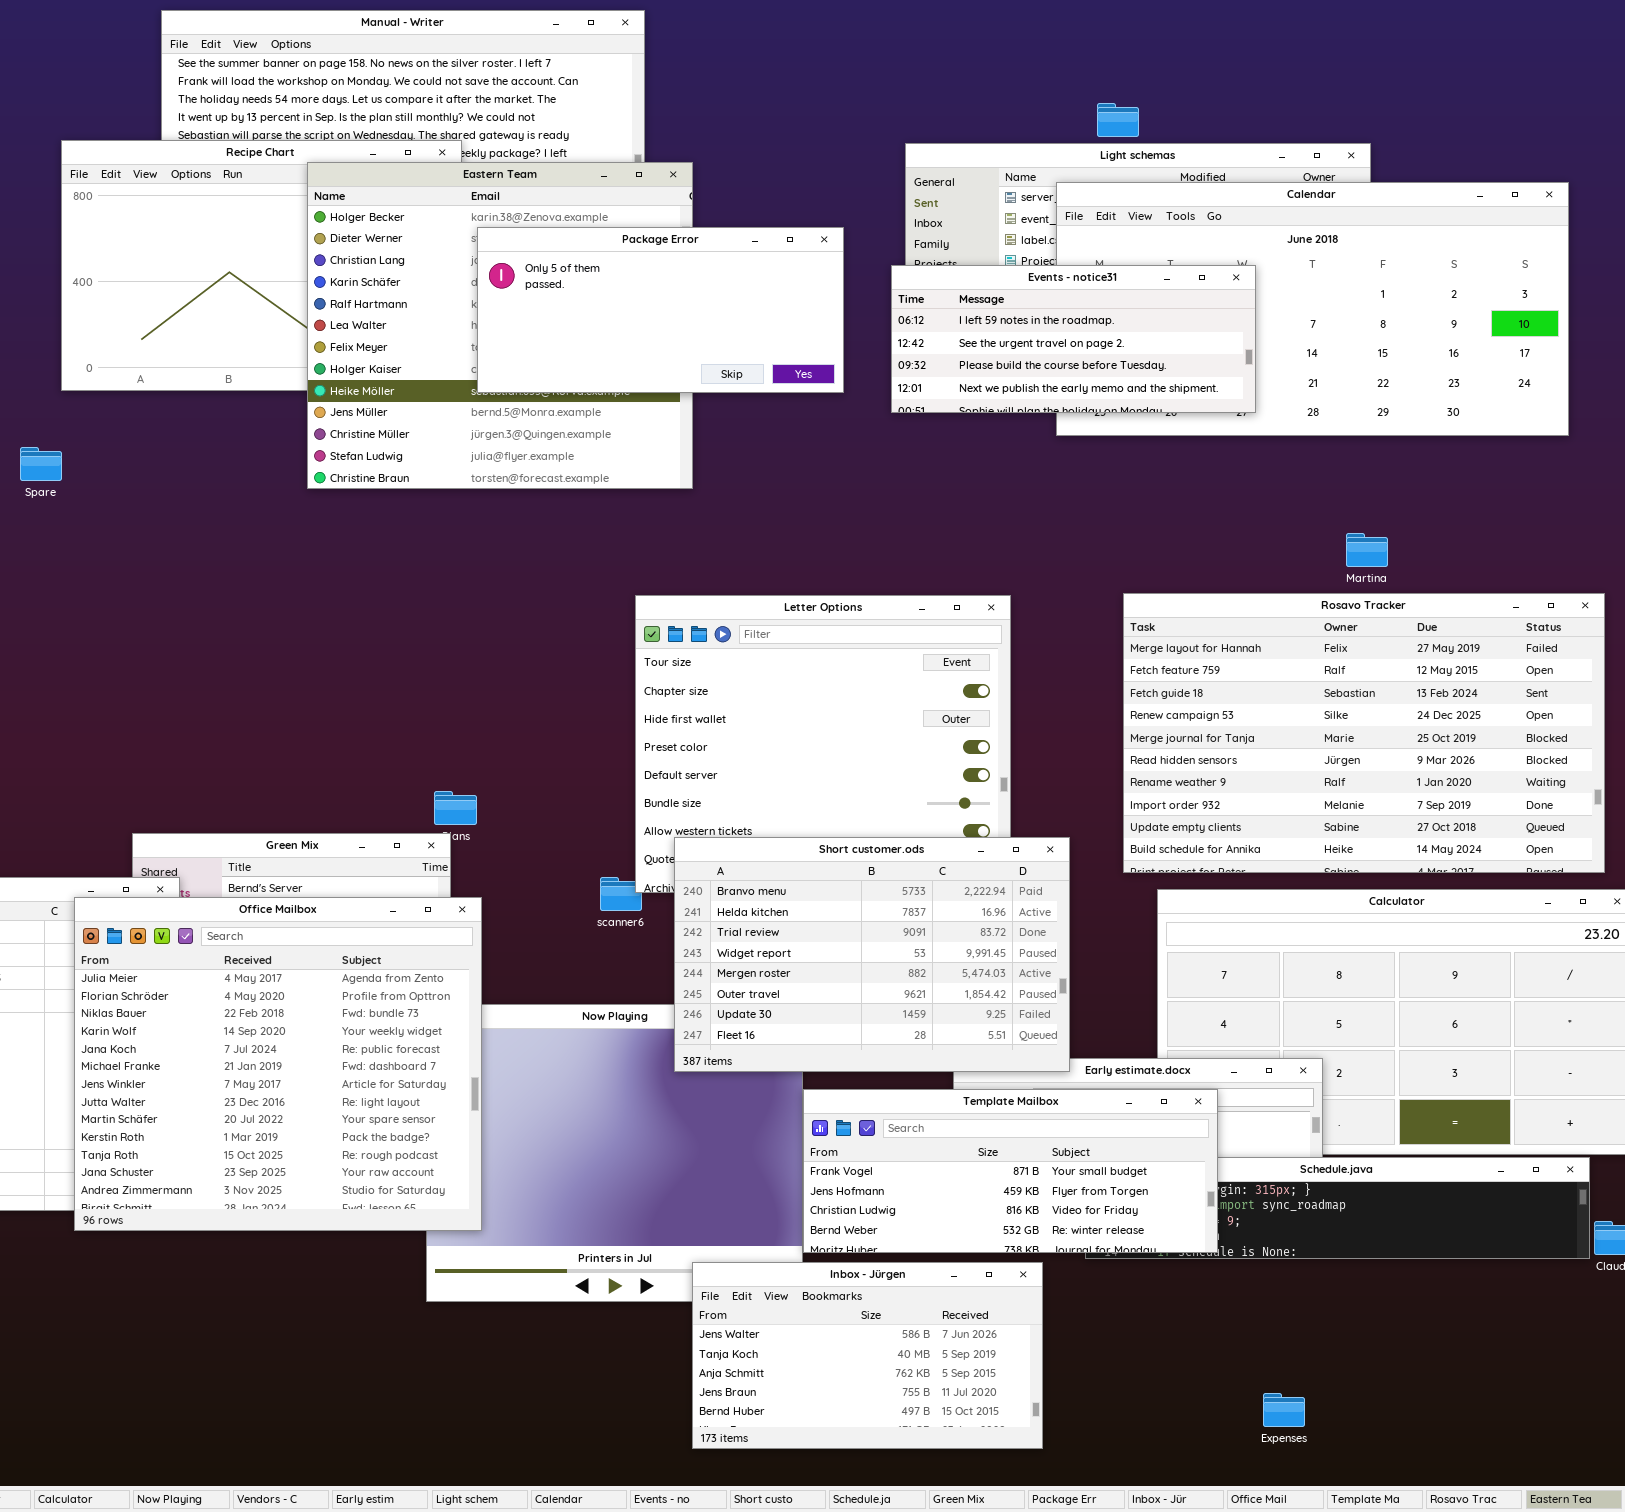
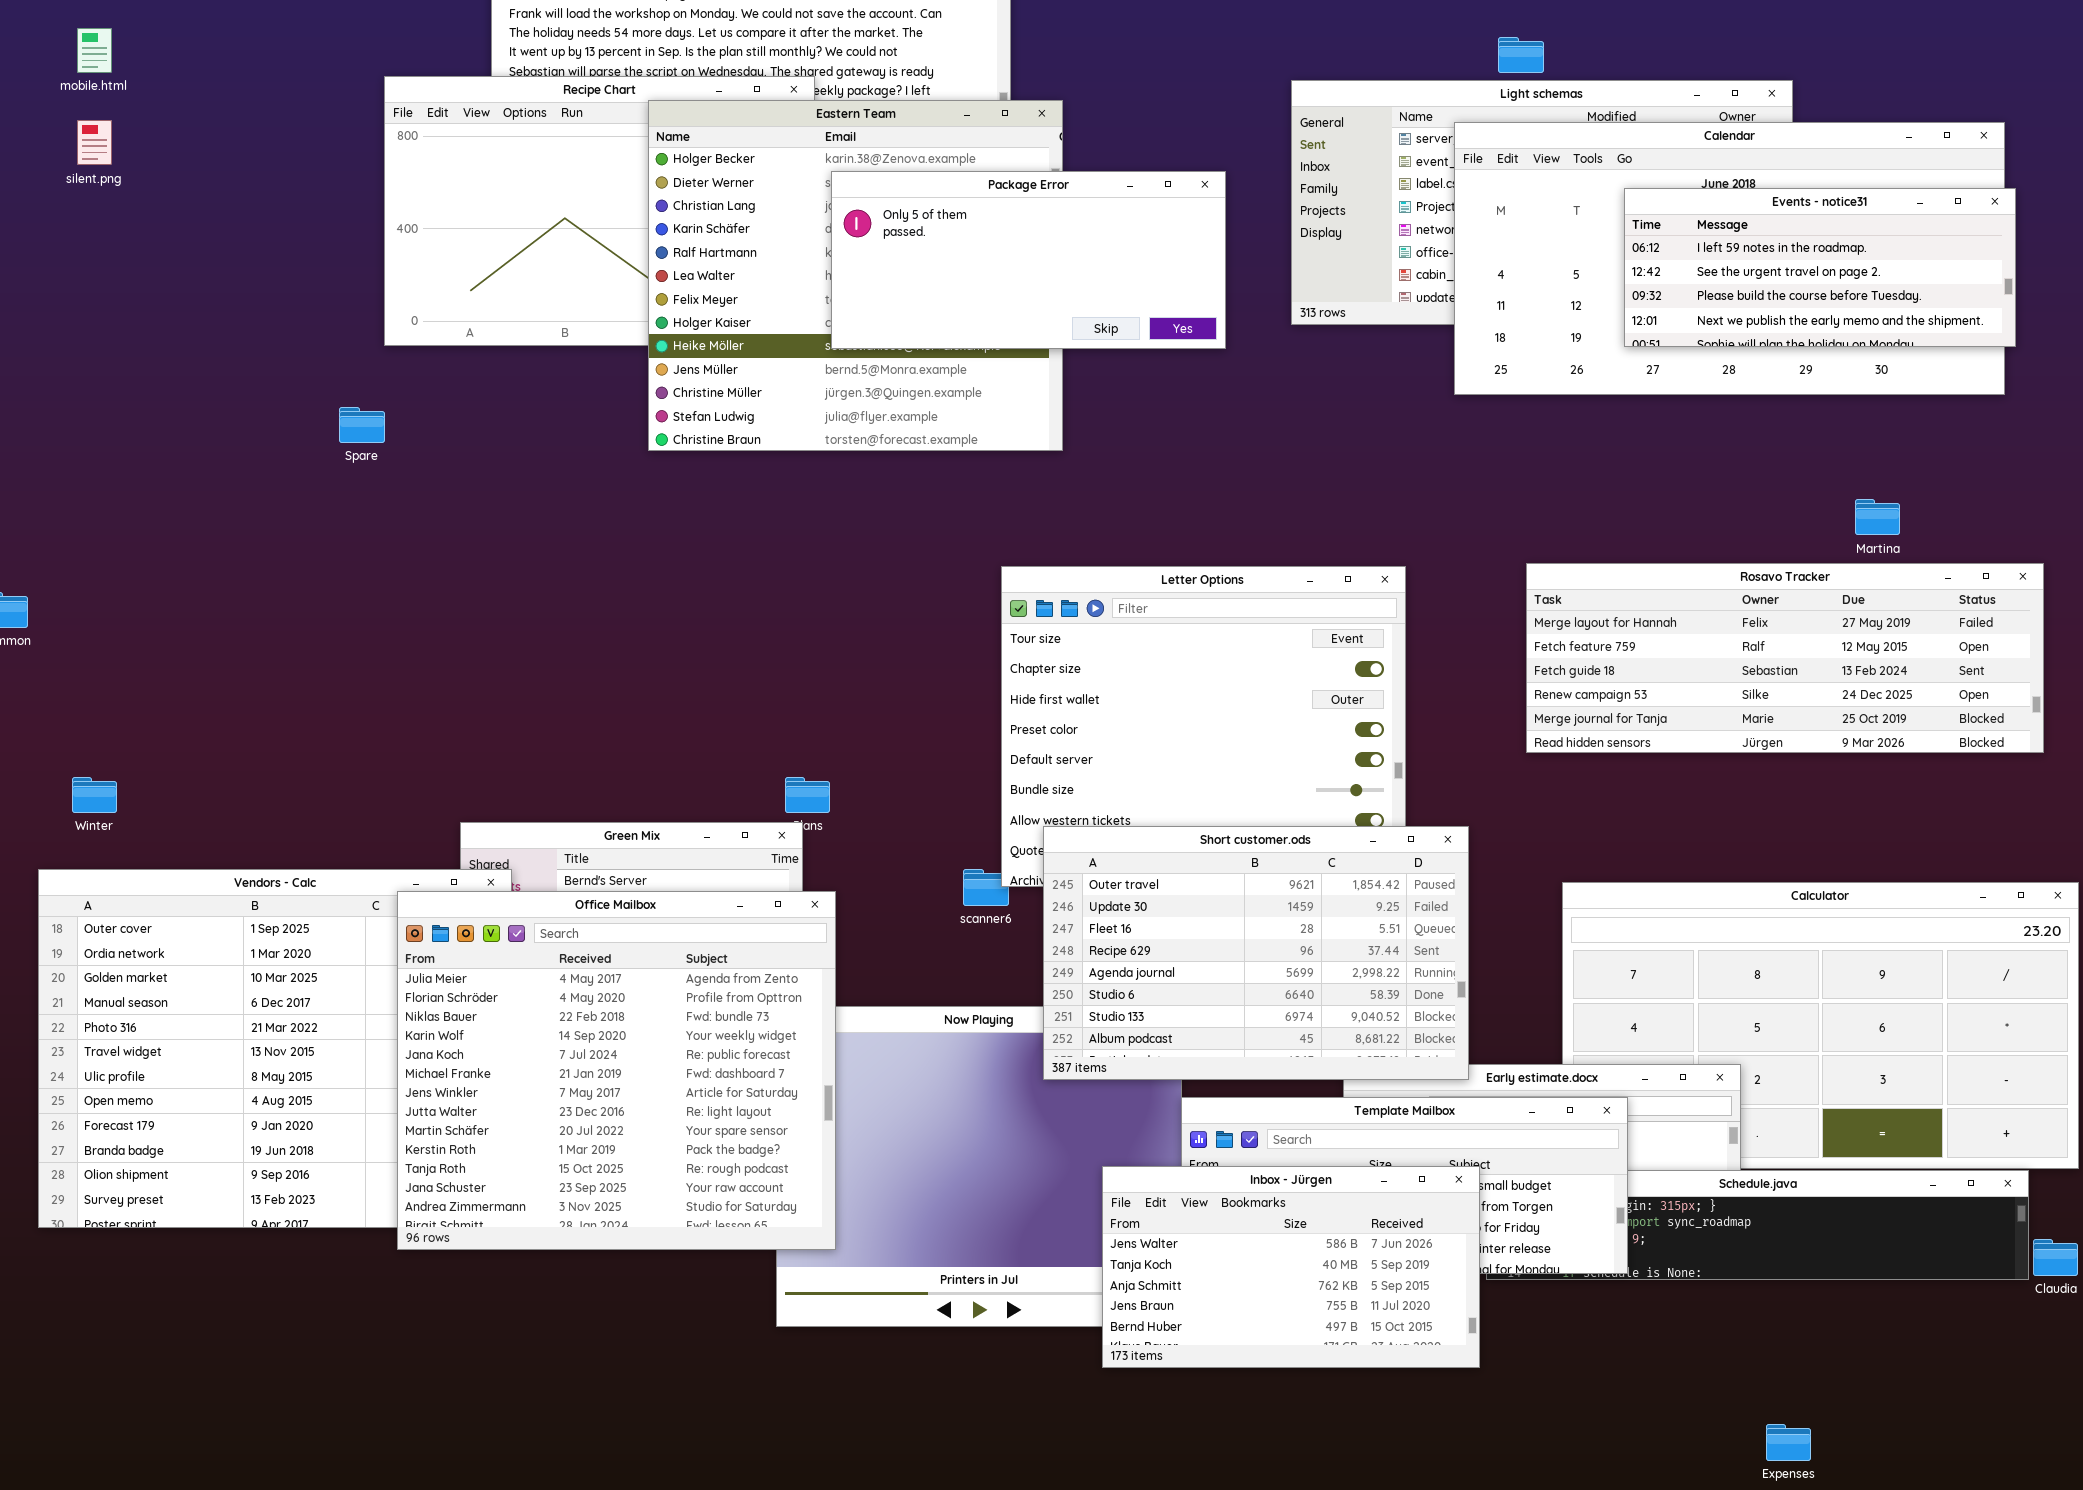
Events - notice31: [891,265,1256,413] -> [1624,188,2016,347], moved
Martina: [1346,533,1388,567] -> [1855,499,1900,535], moved
Rosavo Tracker: [1123,593,1605,873] -> [1526,563,2044,753], resized
Short customer.ods: [674,837,1070,1072] -> [1043,826,1469,1080], scrolled down 5 rows
Inbox - Jürgen: [692,1262,1043,1449] -> [1102,1166,1480,1368], moved
Expenses: [1263,1393,1305,1427] -> [1766,1424,1811,1461], moved

